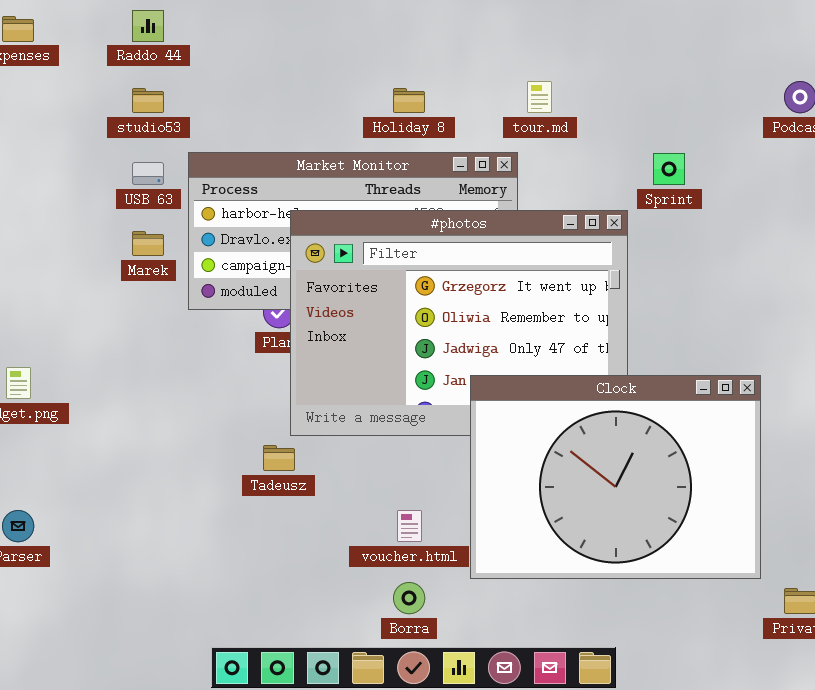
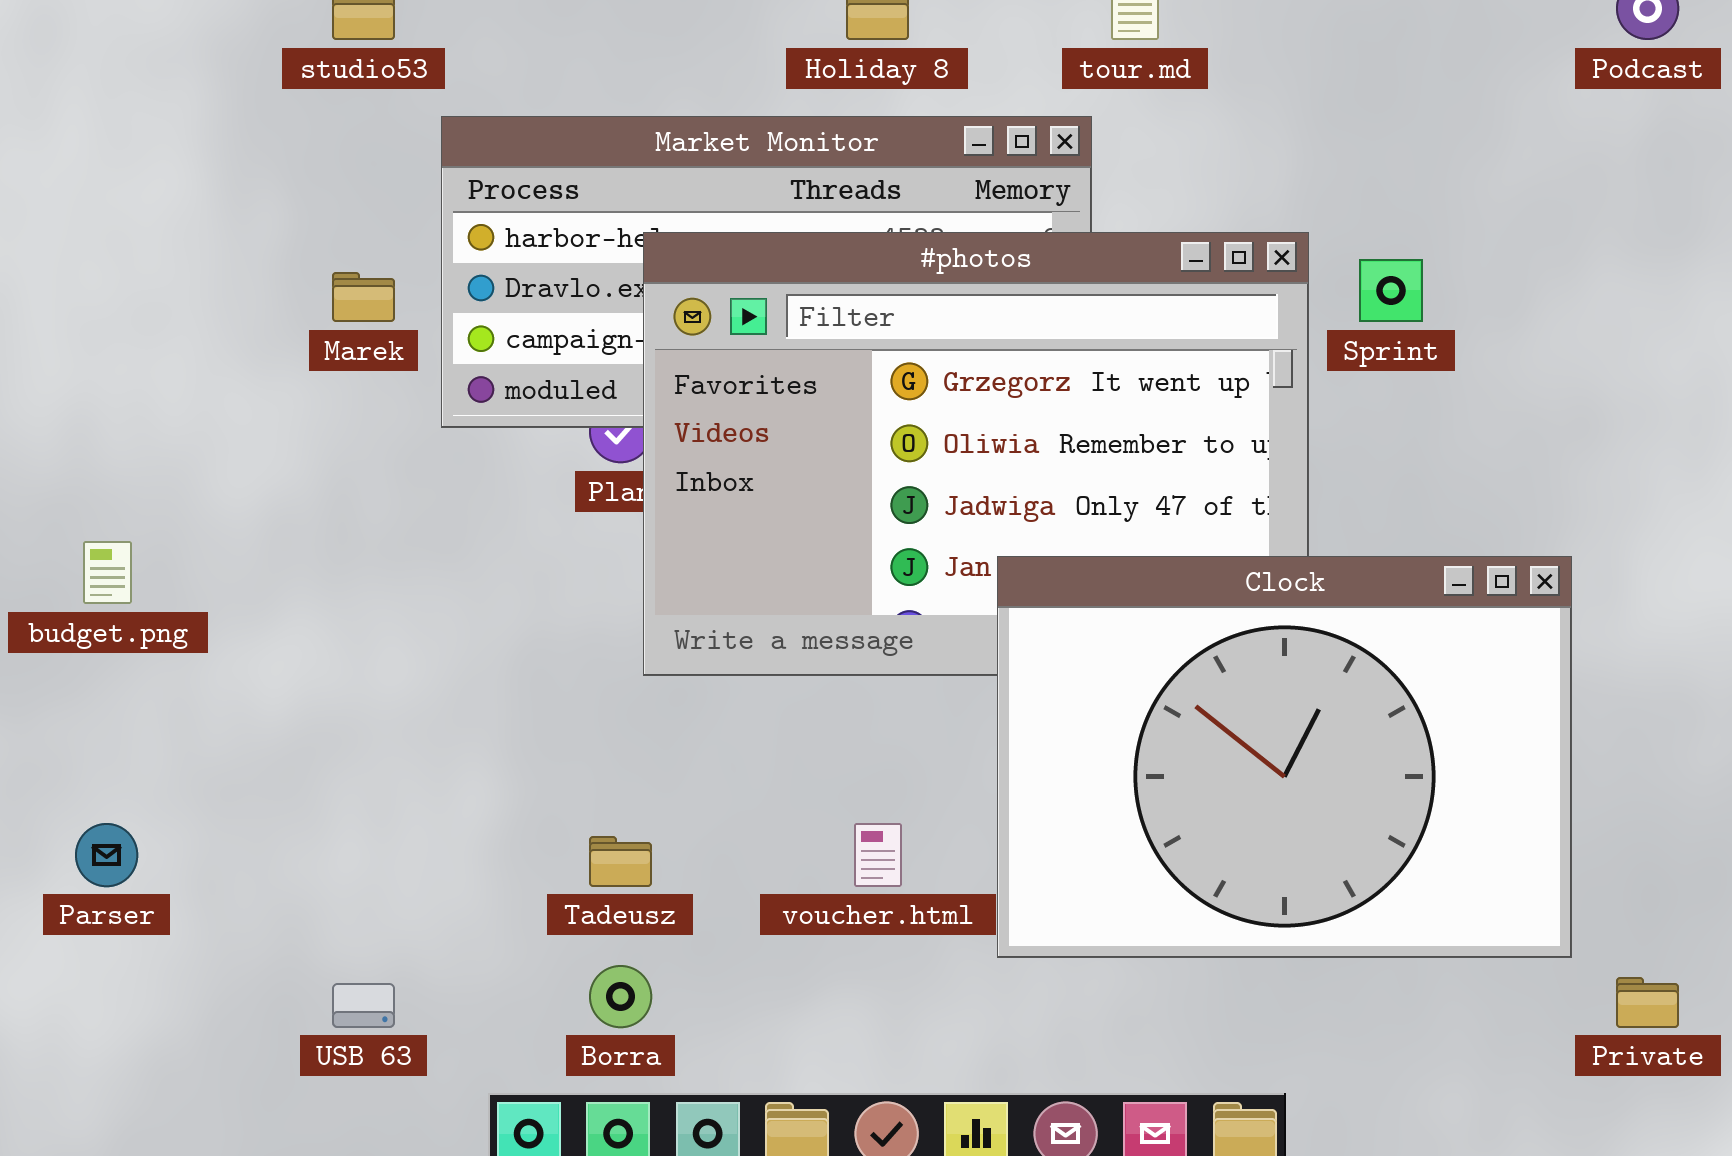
Sprint: [653,153,685,185] -> [1359,259,1423,322], moved
USB 63: [132,162,164,185] -> [332,983,395,1028], moved
Tadeusz: [263,445,295,471] -> [589,836,652,887], moved
Borra: [393,582,425,614] -> [589,965,652,1028], moved

